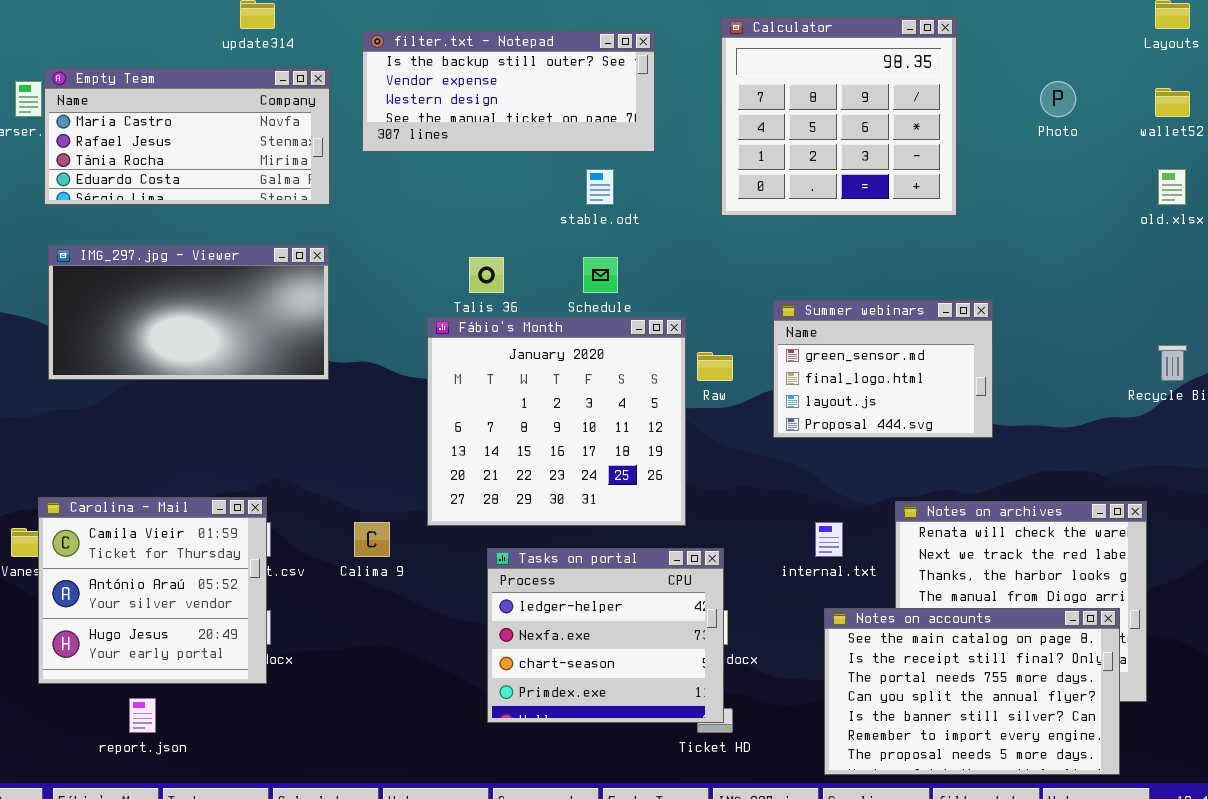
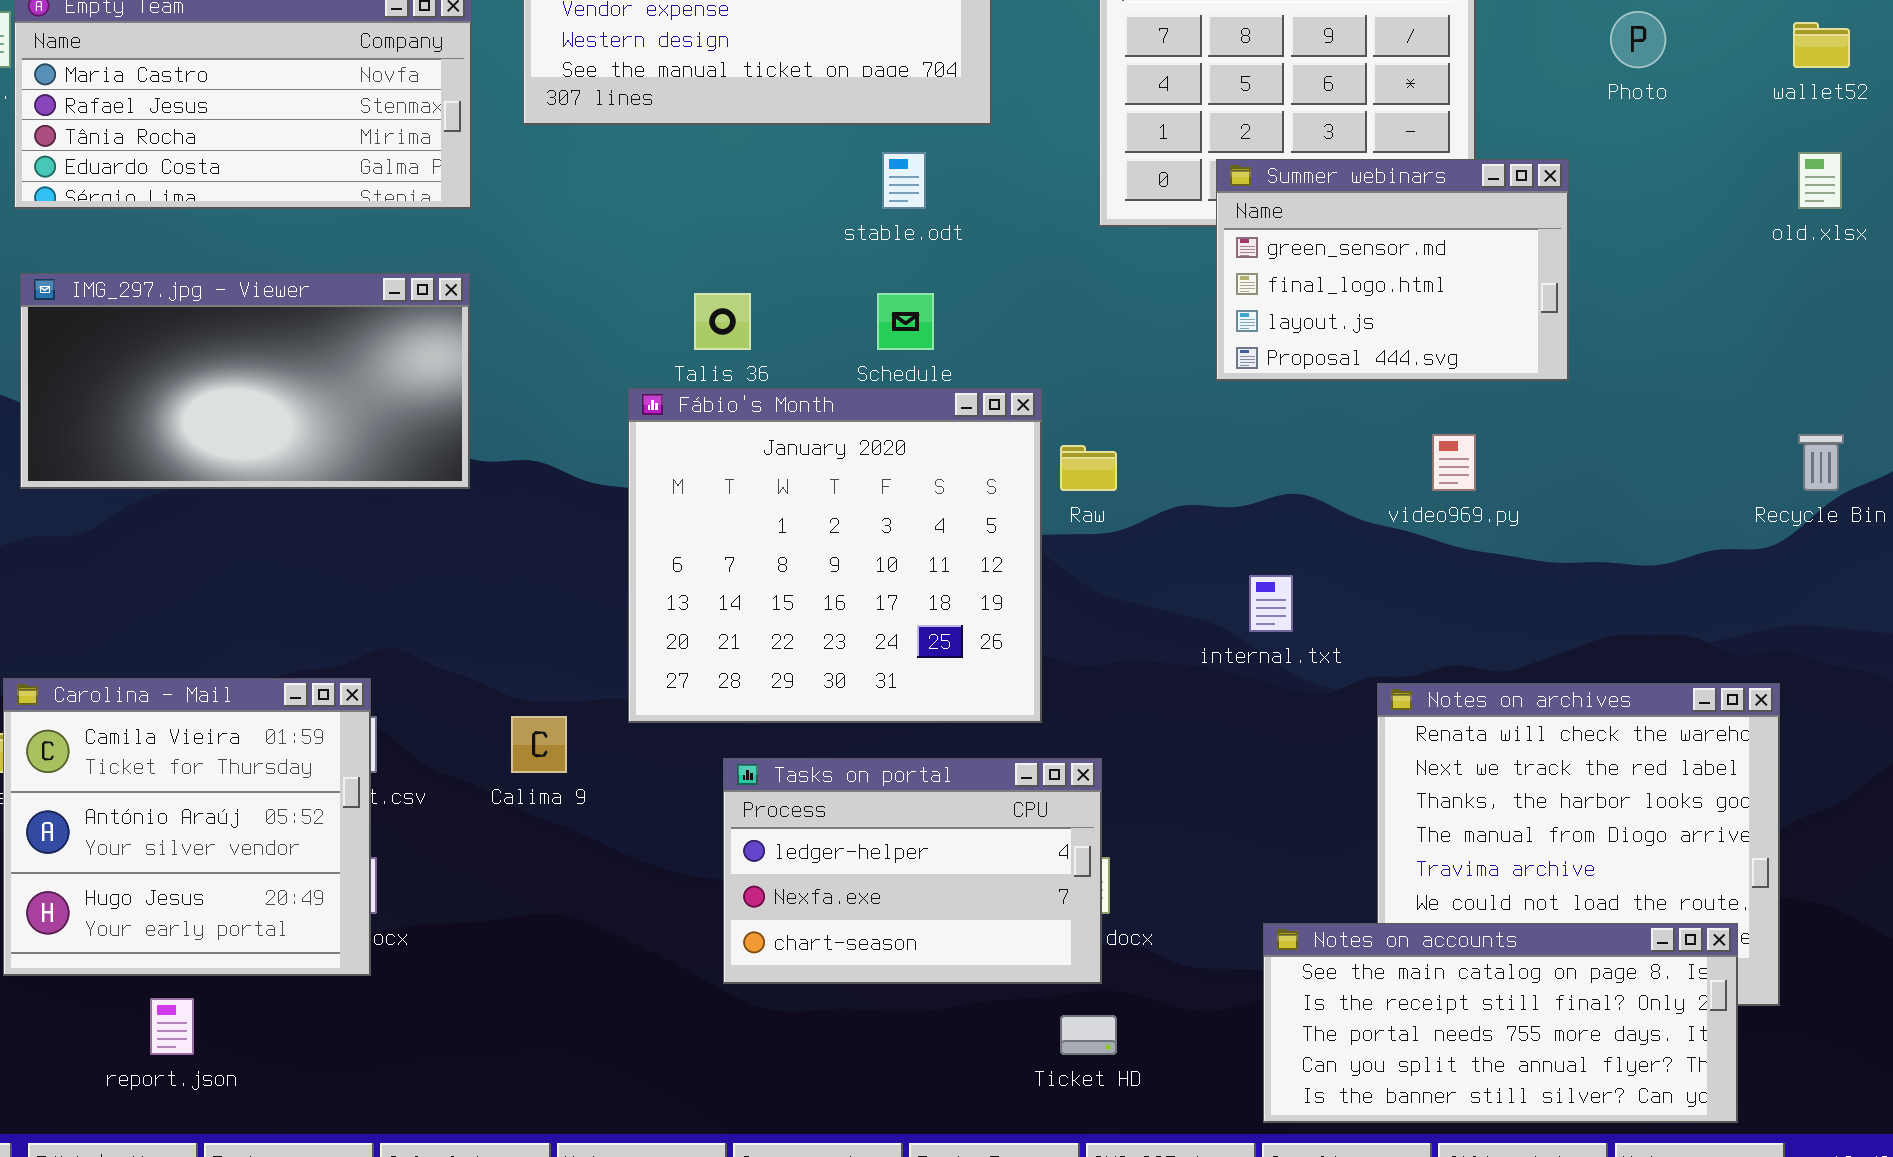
Summer webinars: [773,300,993,438] -> [1216,159,1569,381], moved
internal.txt: [815,522,843,557] -> [1249,575,1293,632], moved
Tasks on portal: [487,548,724,723] -> [723,758,1102,984], resized
Notes on accounts: [824,608,1120,775] -> [1263,923,1738,1123], resized

